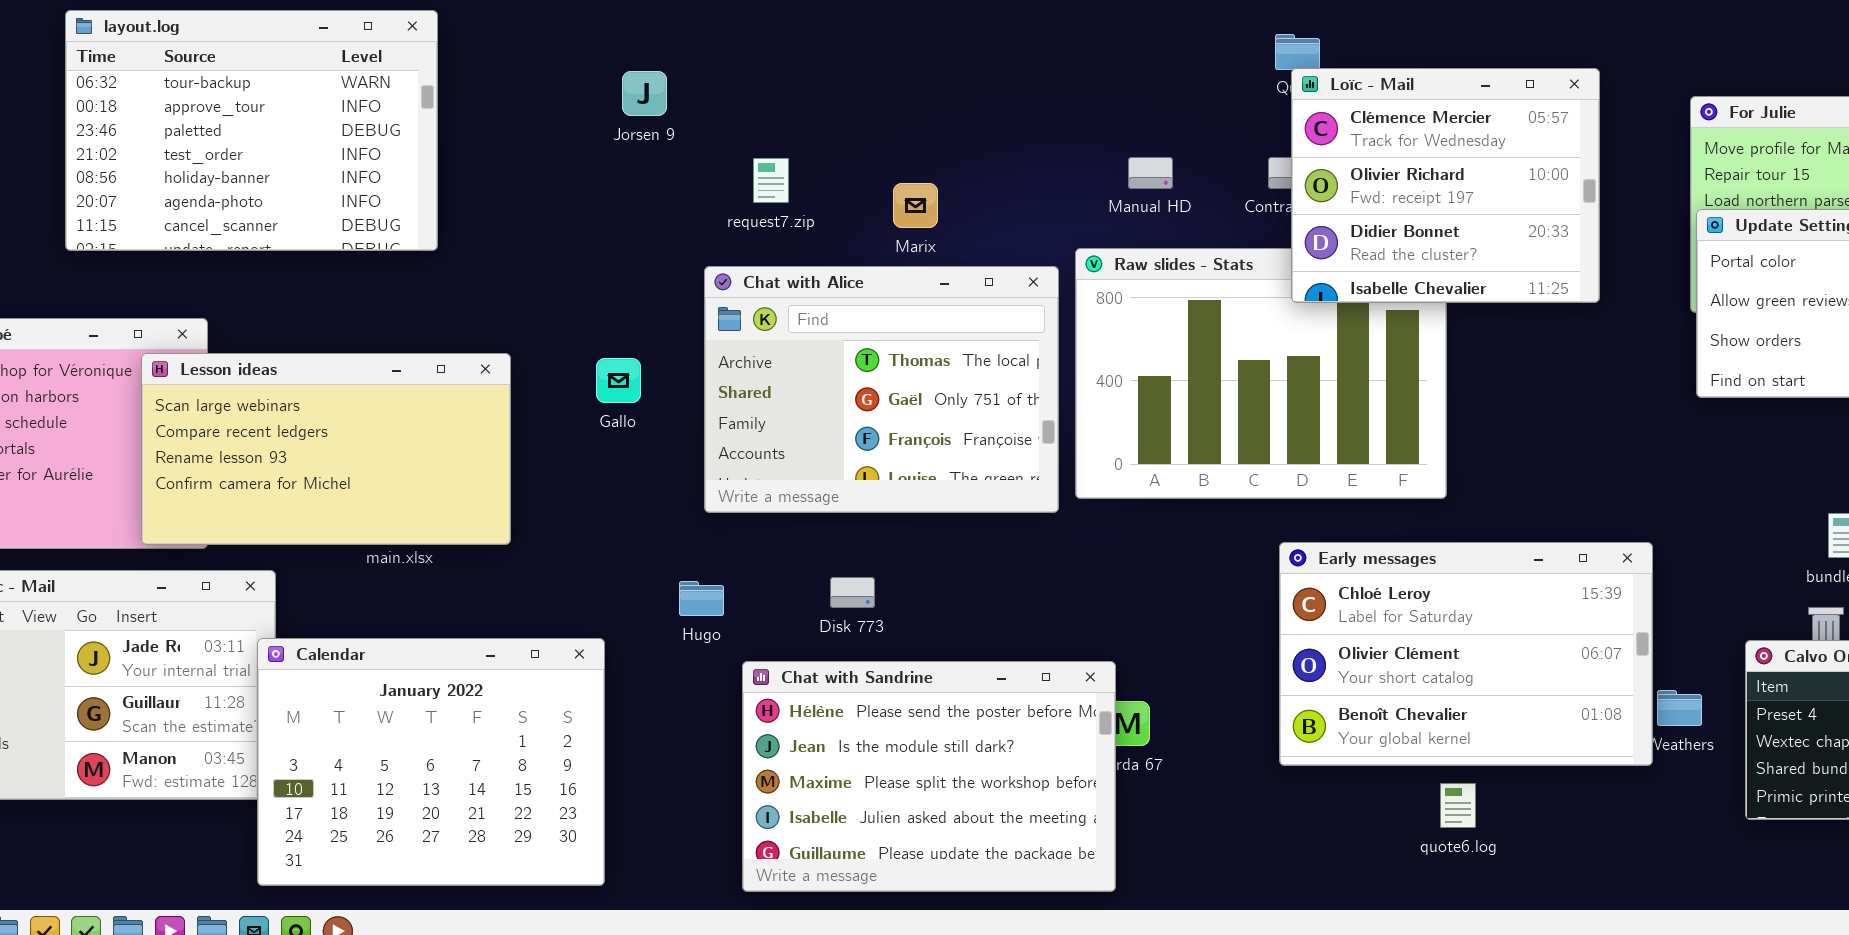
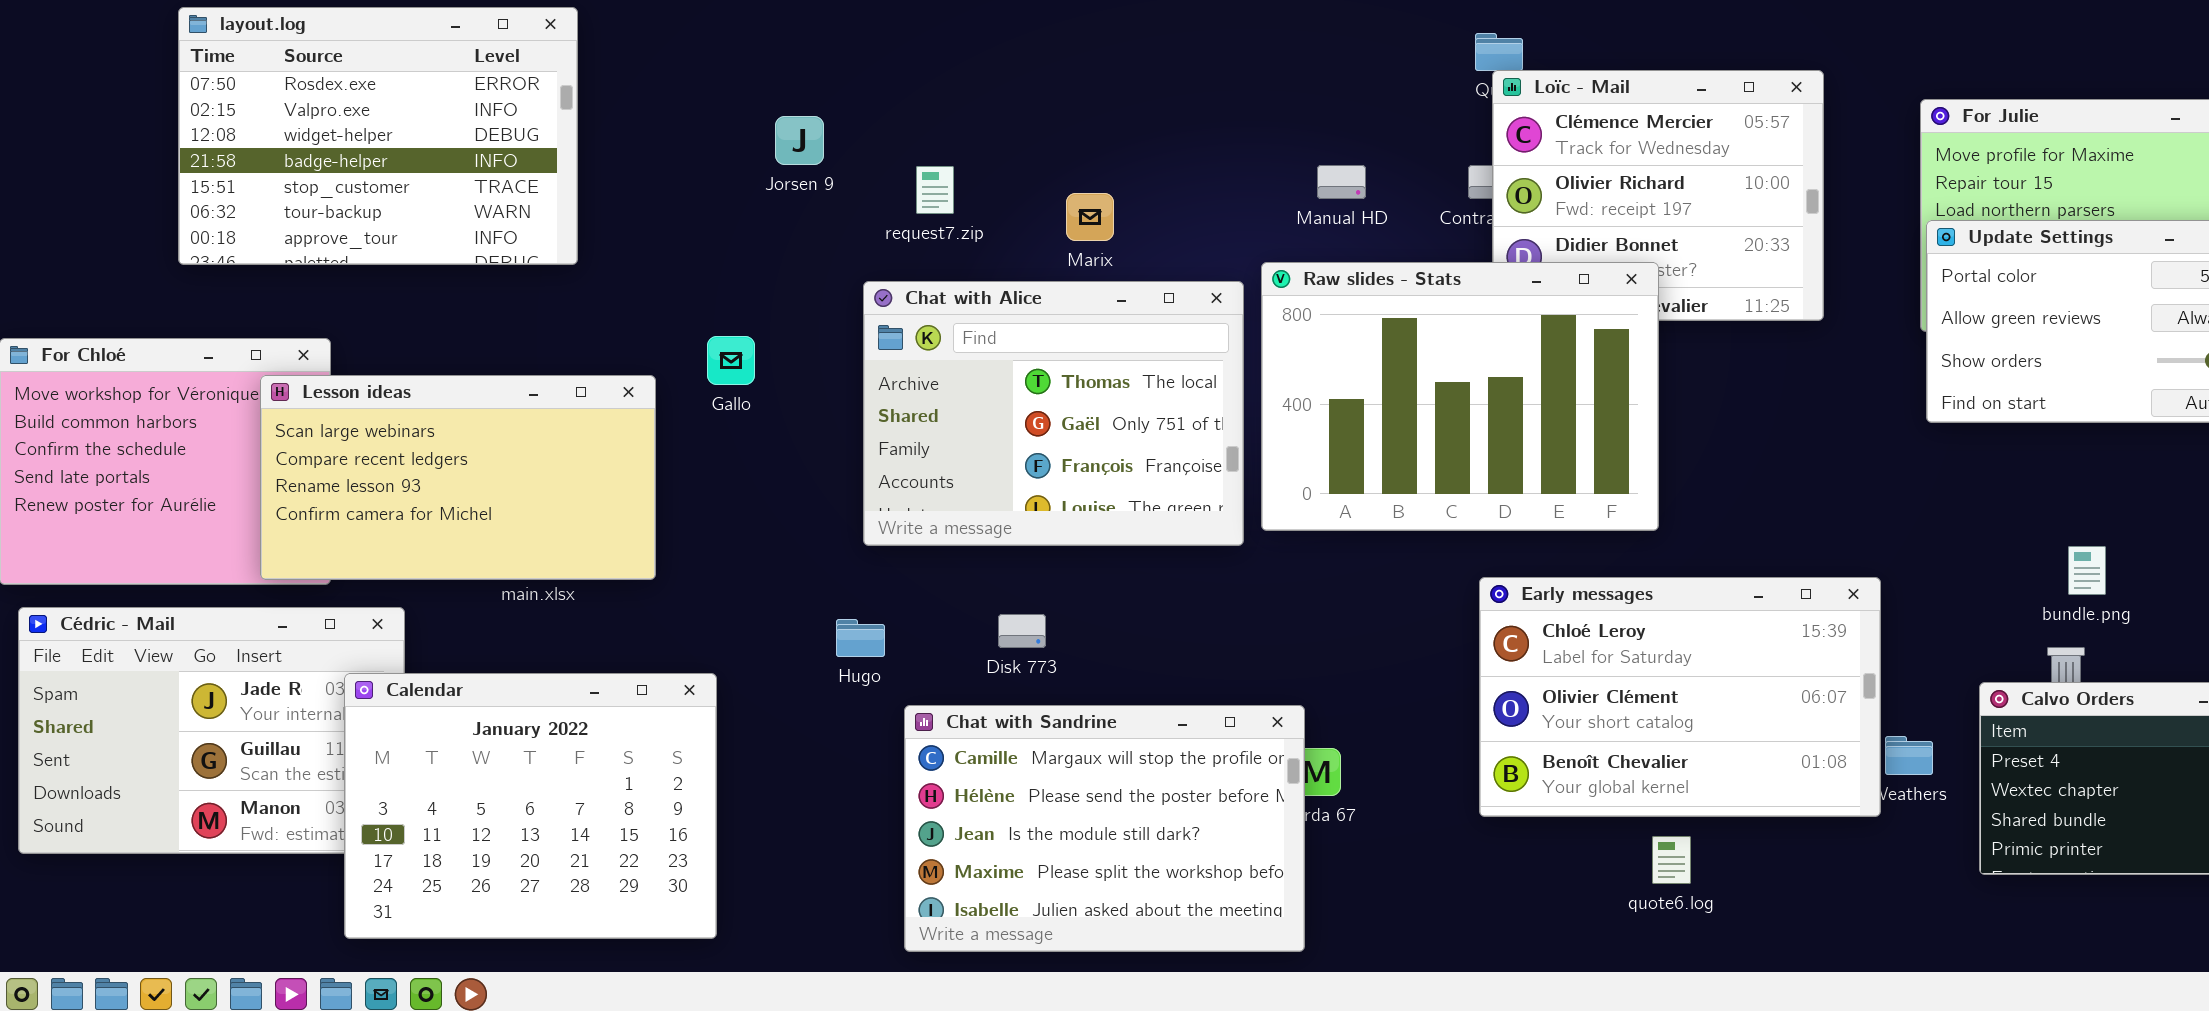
layout.log: [65,10,438,251] -> [178,7,578,265], scrolled up 5 rows
Jorsen 9: [622,71,667,116] -> [775,116,824,165], moved
Raw slides - Stats: [1075,248,1447,499] -> [1261,262,1659,531], raised
Gallo: [596,358,641,403] -> [707,336,755,385], moved
Calendar: [257,638,605,886] -> [344,673,717,939], moved
Chat with Sandrine: [742,661,1116,892] -> [904,705,1305,952], scrolled up 1 row

